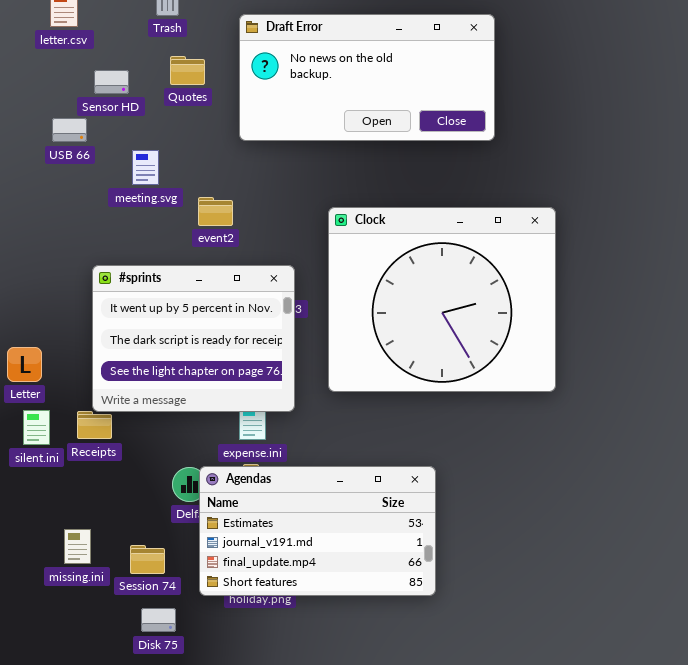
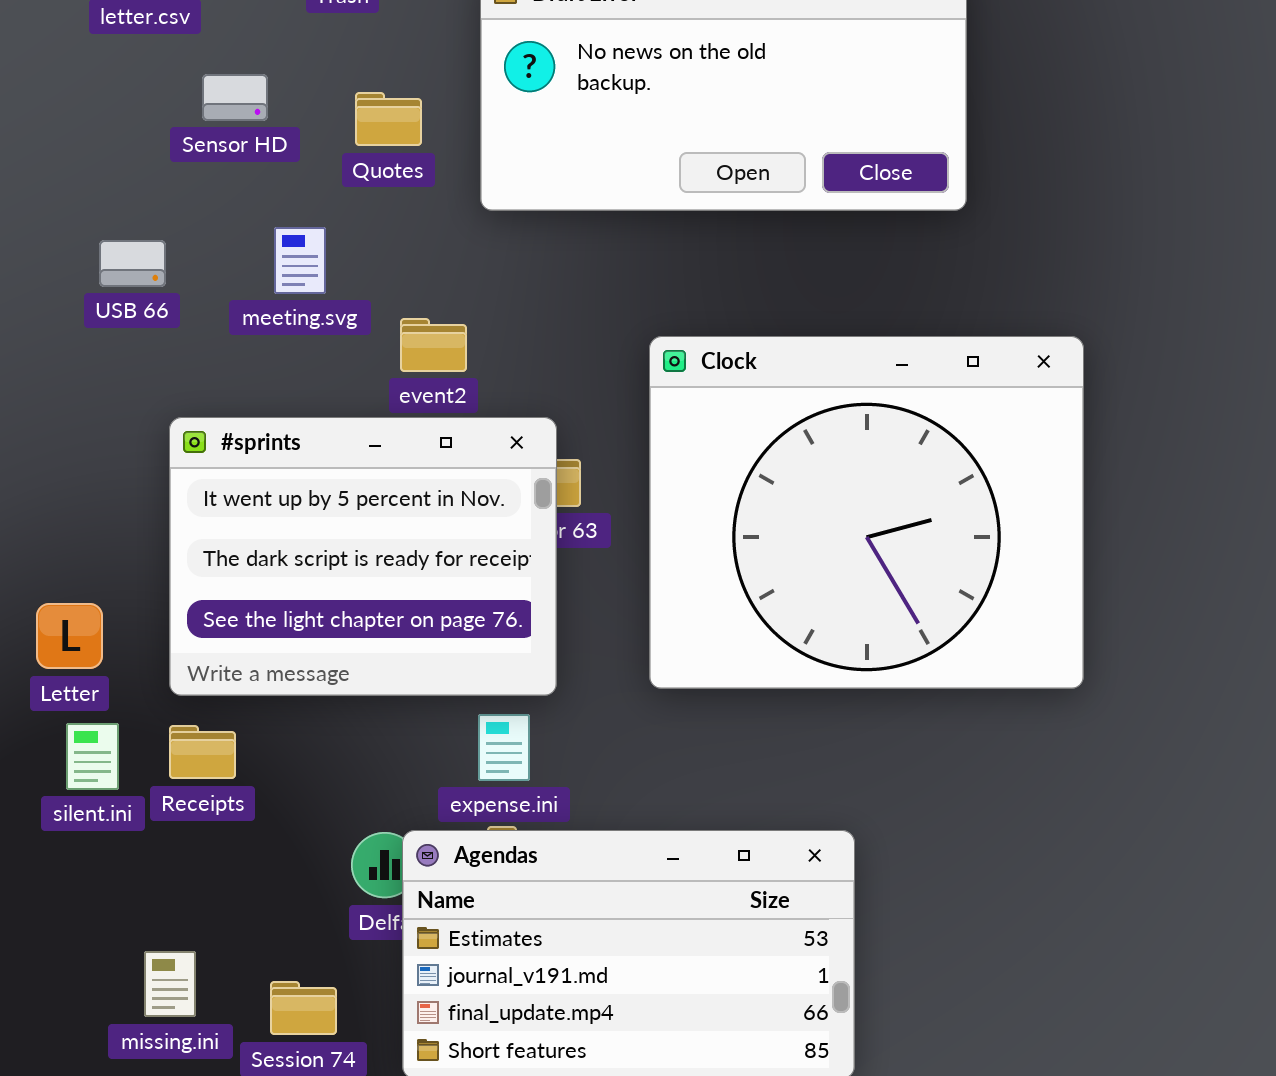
Quotes: [170,56,205,85] -> [355,92,422,146], moved
USB 66: [52,118,87,142] -> [99,240,166,287], moved
#sprints: [92,265,295,412] -> [169,417,557,696], moved

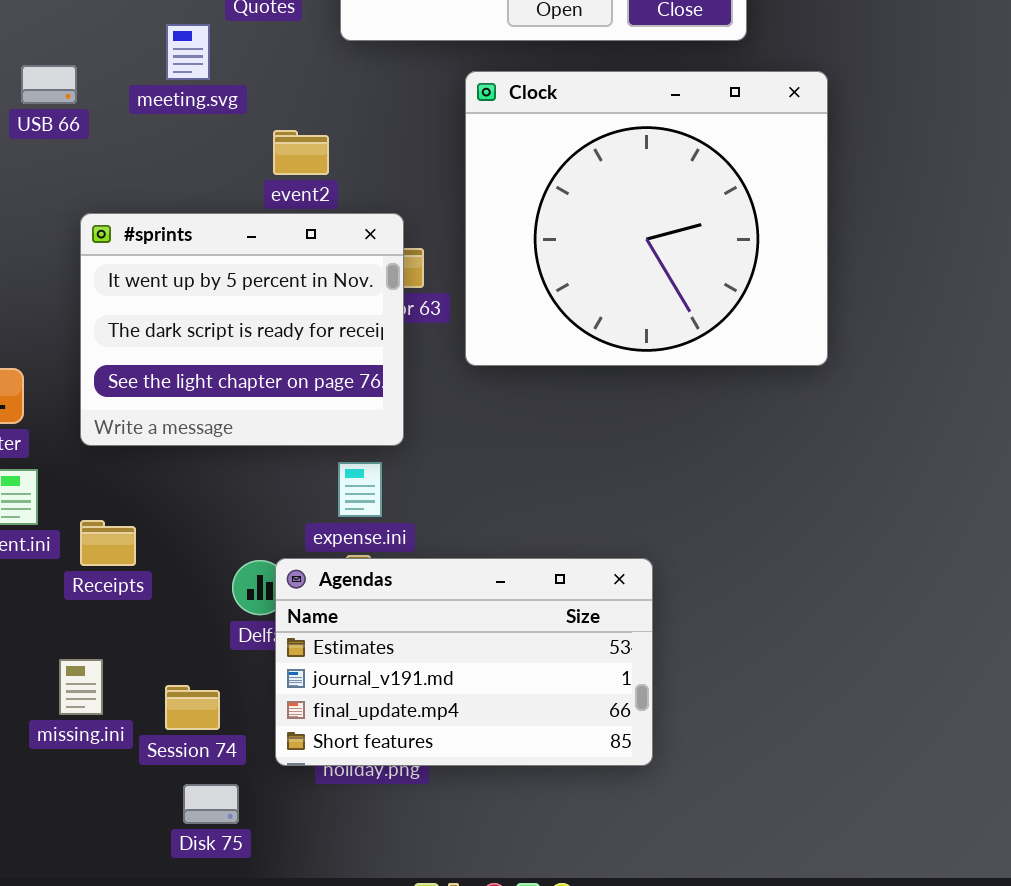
meeting.svg: [274,227,326,294] -> [166,24,210,80], moved
Clock: [649,336,1084,689] -> [465,71,828,366], moved
Receipts: [169,725,236,779] -> [80,520,136,566], moved

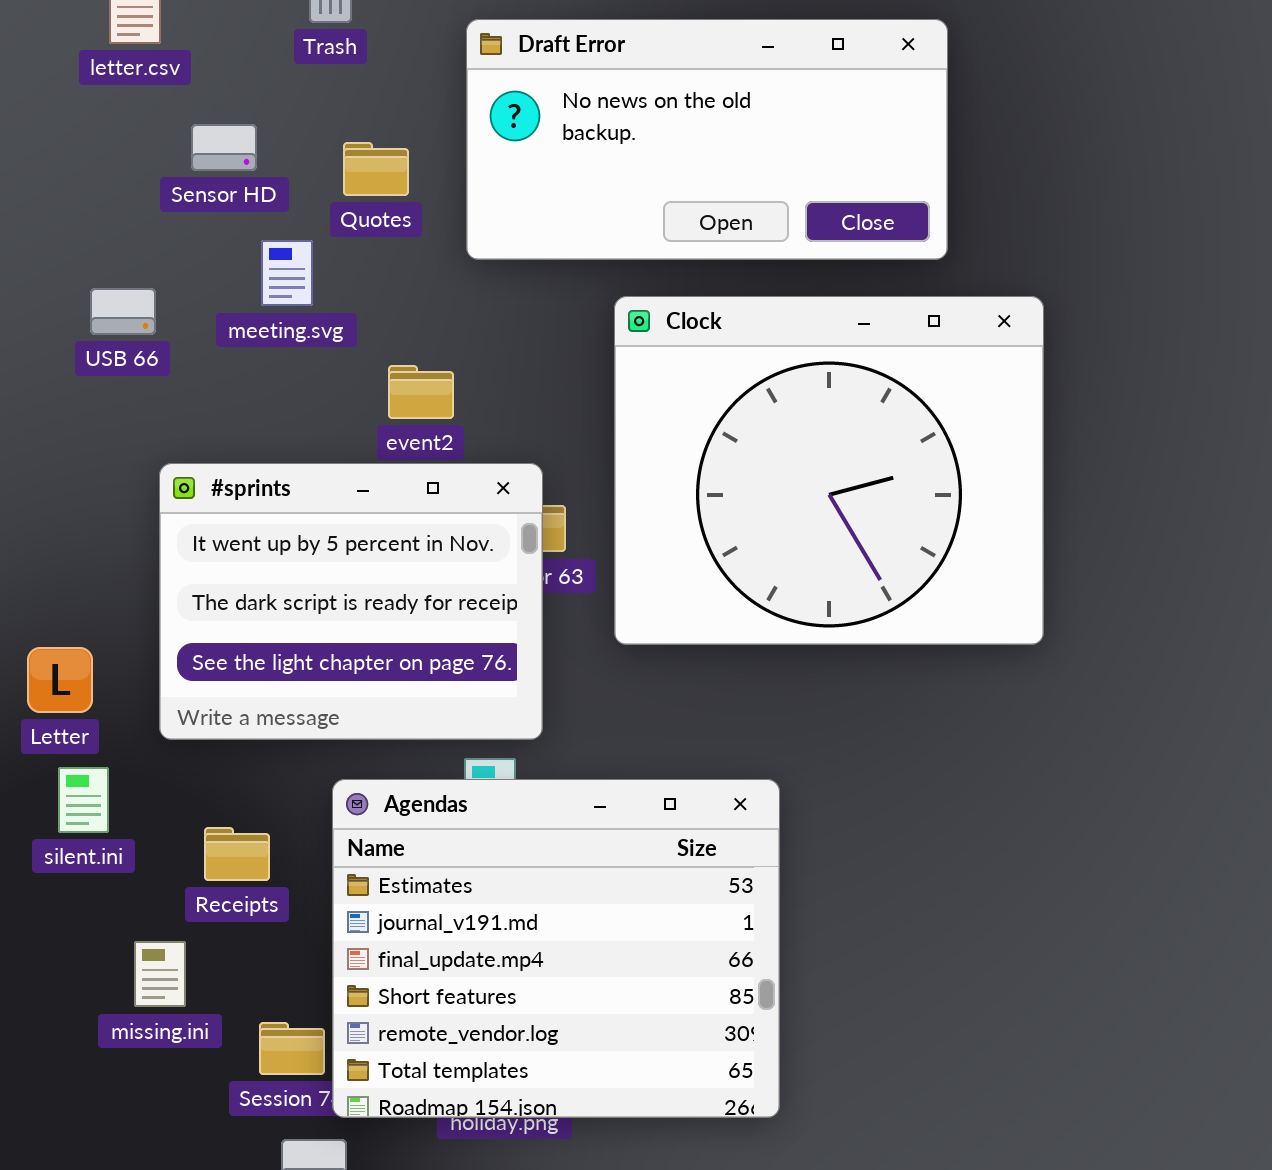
Receipts: [80,520,136,566] -> [204,827,270,881], moved
Agendas: [275,558,653,766] -> [332,779,780,1118], moved, resized
missing.ini: [59,659,103,715] -> [134,941,186,1007], moved

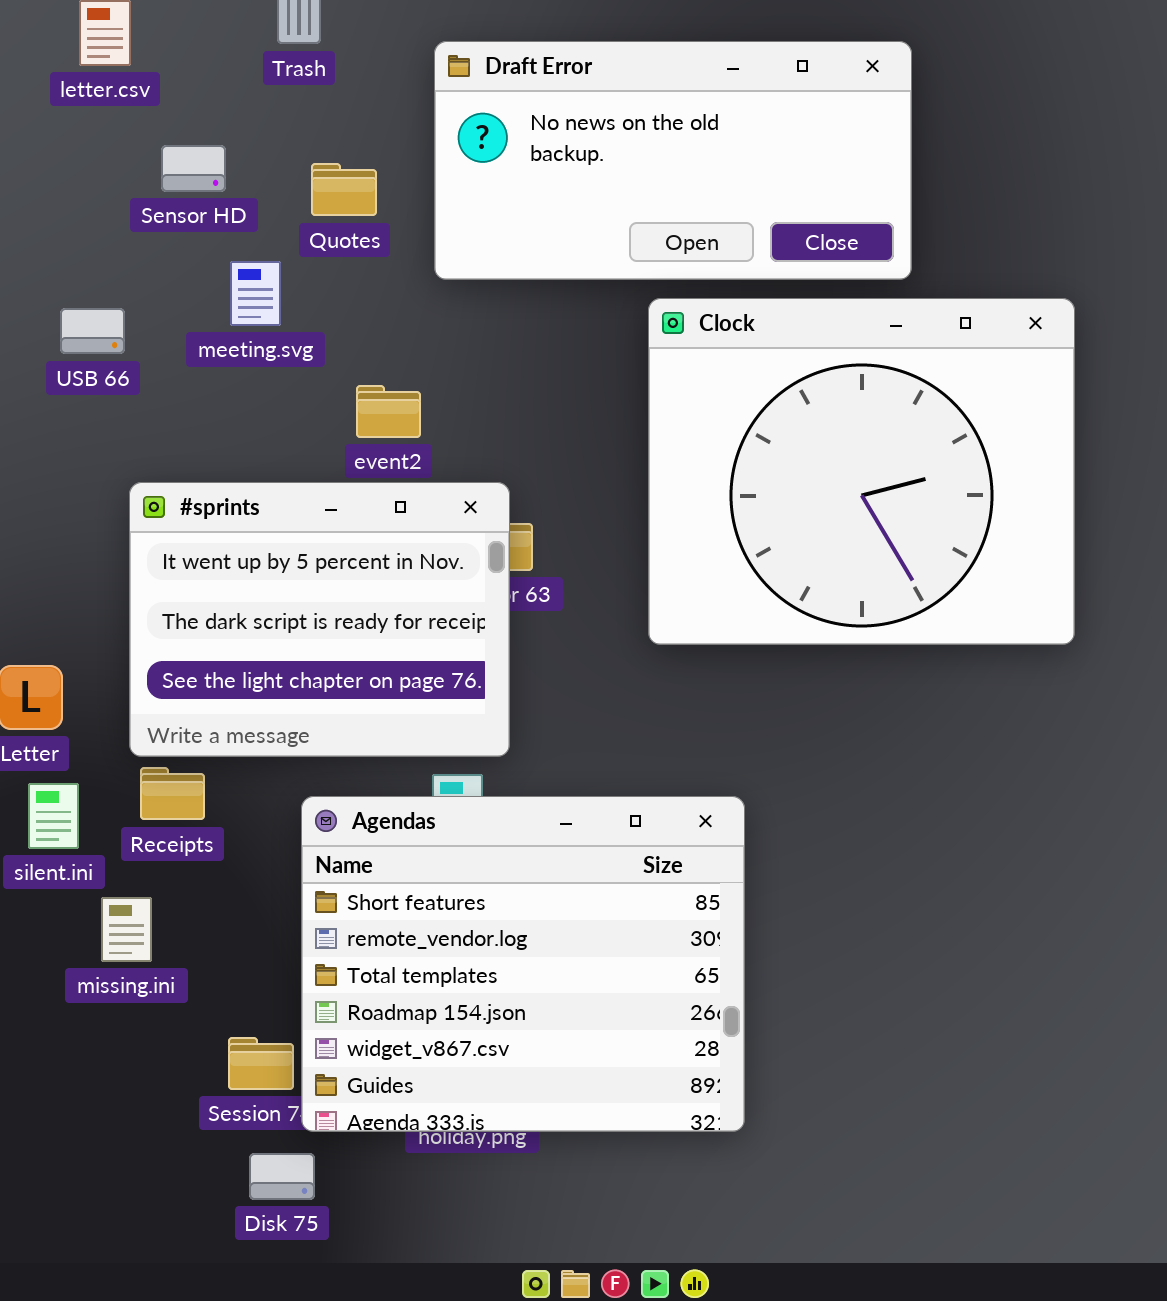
Clock: [614,296,1044,645] -> [648,298,1075,645], moved
Agendas: [332,779,780,1118] -> [301,796,745,1132], scrolled down 3 rows
Receipts: [204,827,270,881] -> [140,767,205,820], moved
missing.ini: [134,941,186,1007] -> [101,897,152,962], moved

